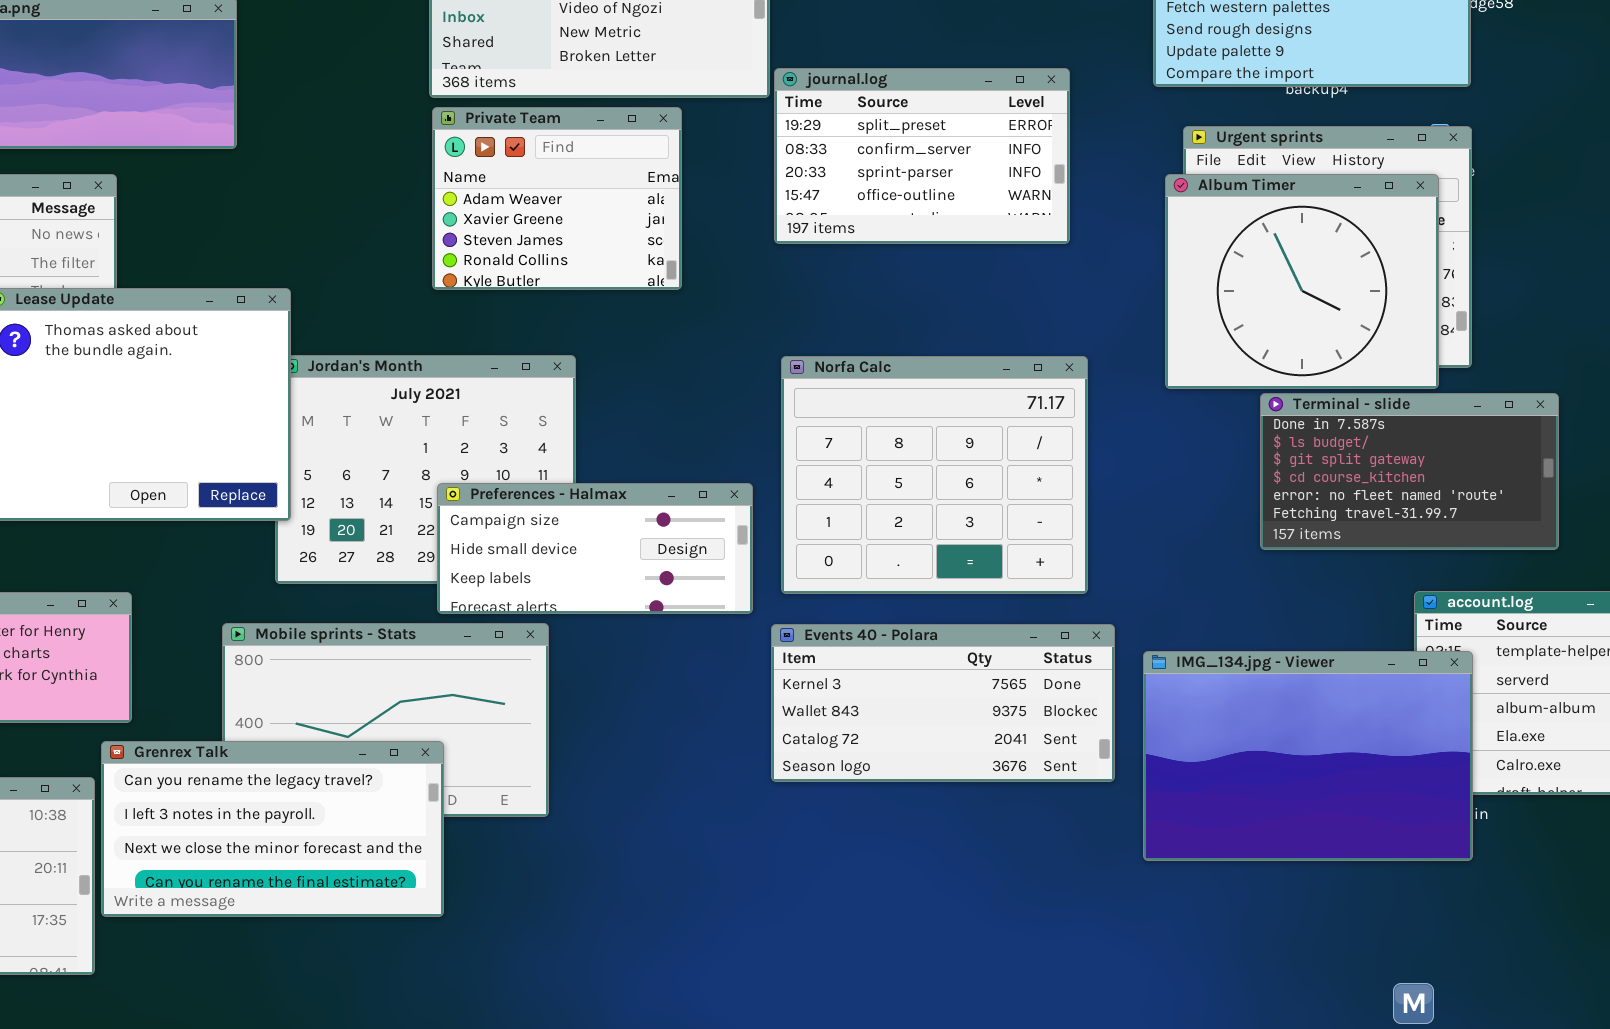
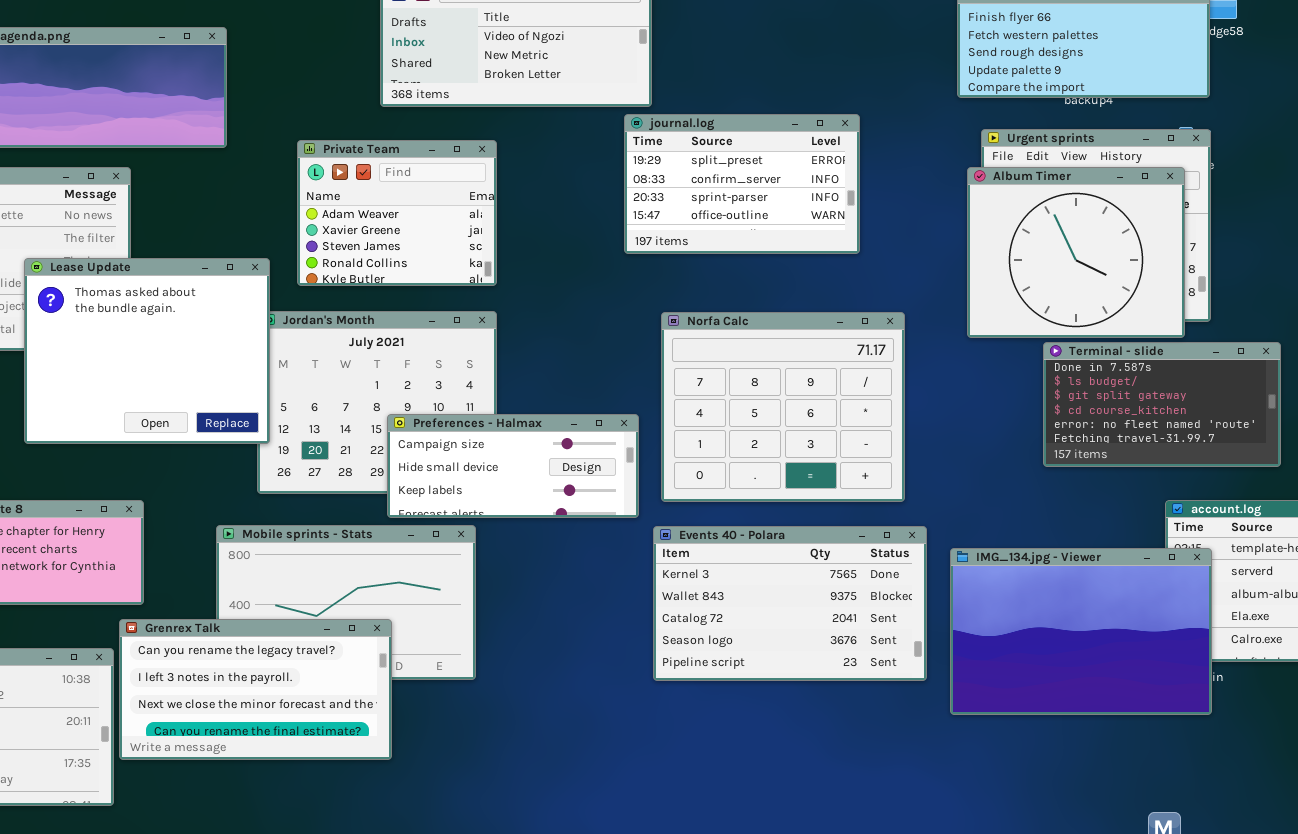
journal.log: [774,68,1070,244] -> [624,114,860,254], moved
Private Team: [432,107,682,290] -> [297,140,497,286], moved
Events 40 - Polara: [771,624,1115,782] -> [653,526,927,681], resized

